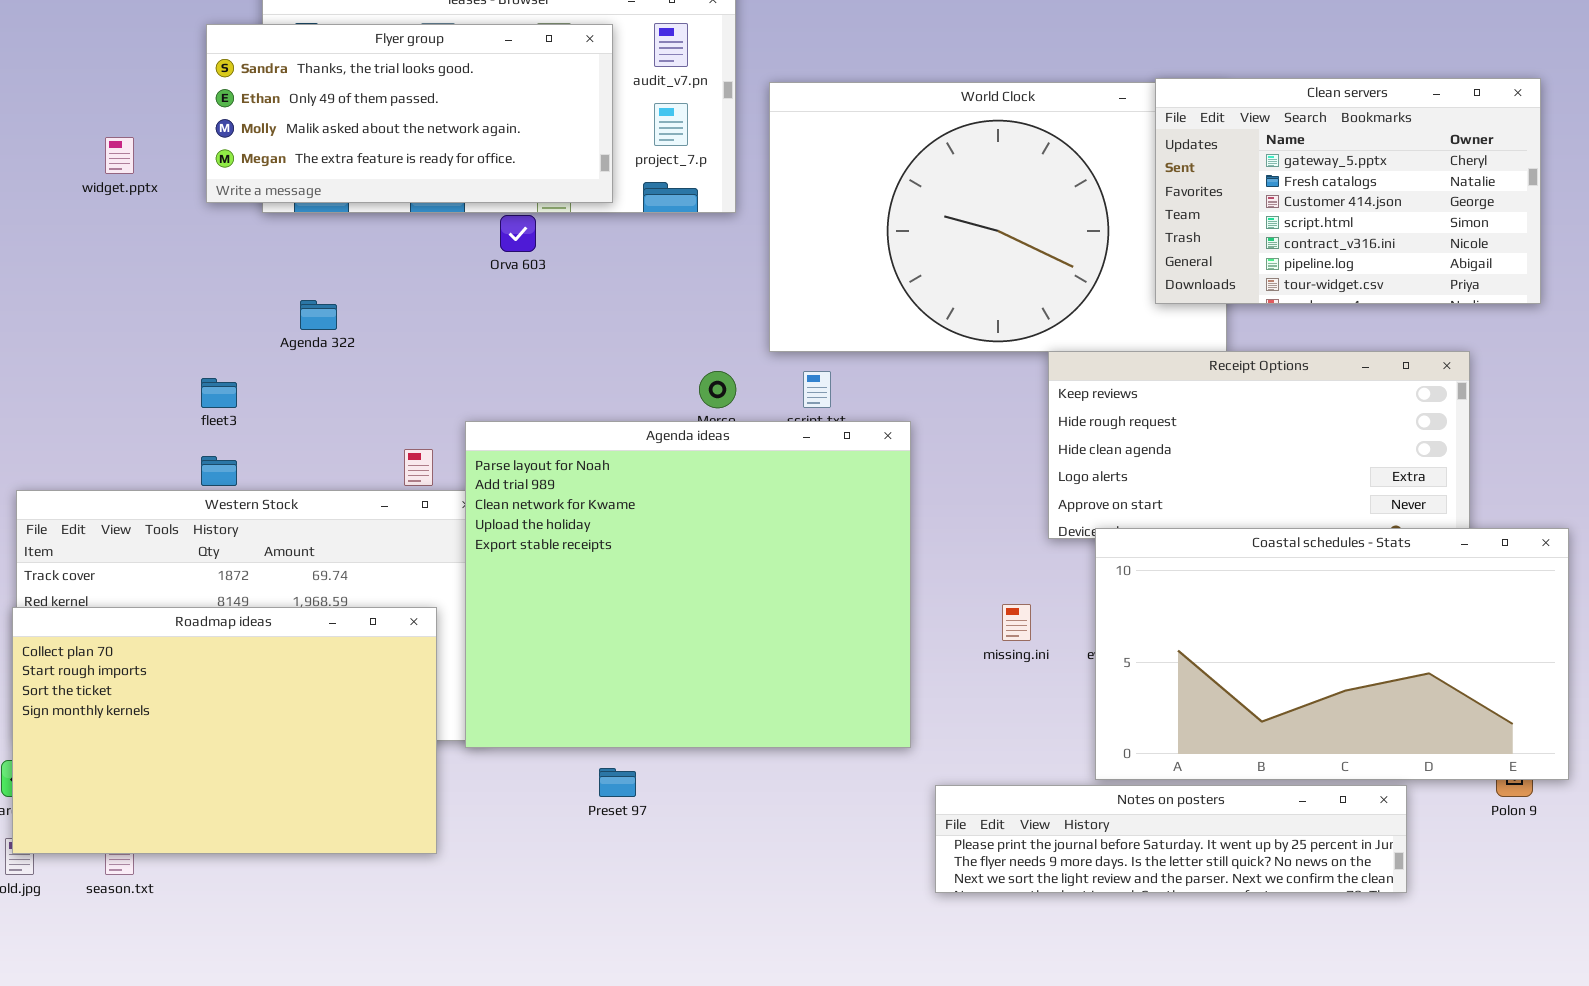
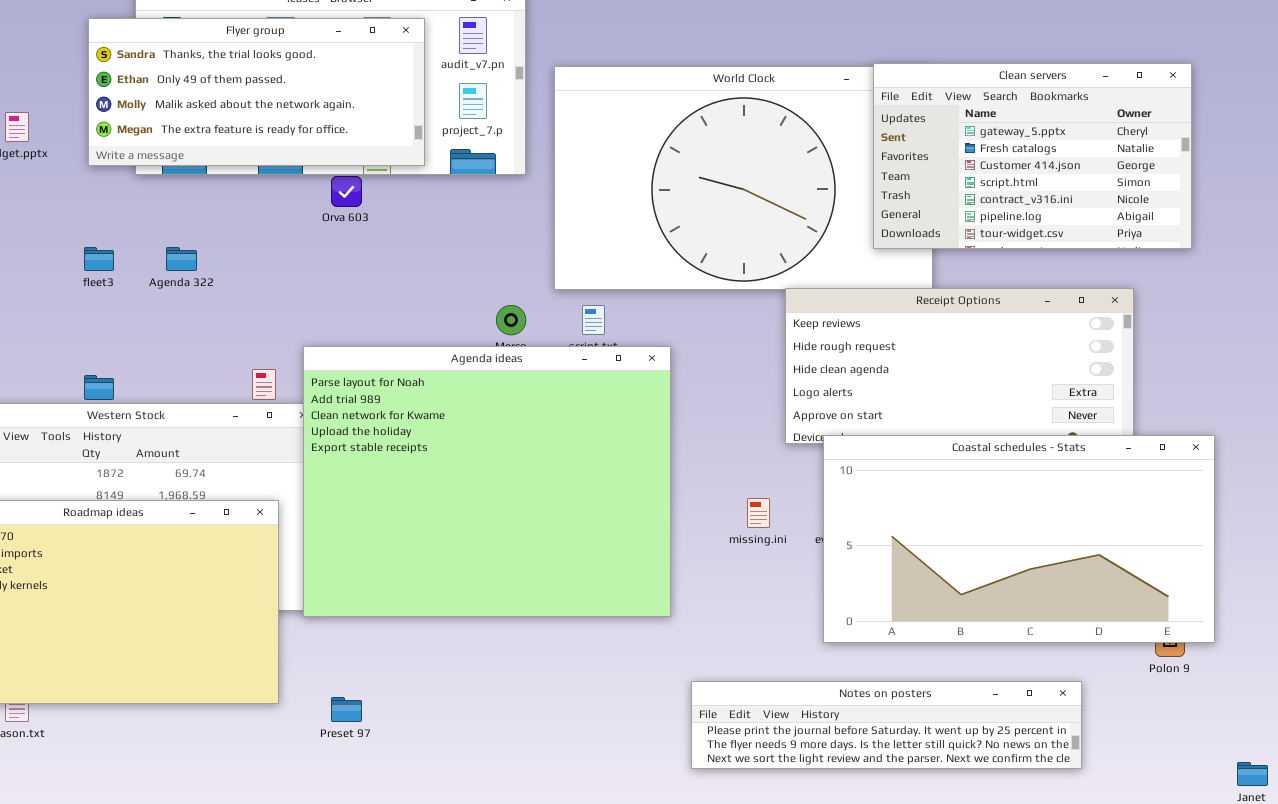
fleet3: [201,378,237,408] -> [84,247,114,271], moved
Preset 97: [599,768,636,797] -> [331,697,362,722], moved
Notes on posters: [935,785,1407,893] -> [691,681,1082,769], moved

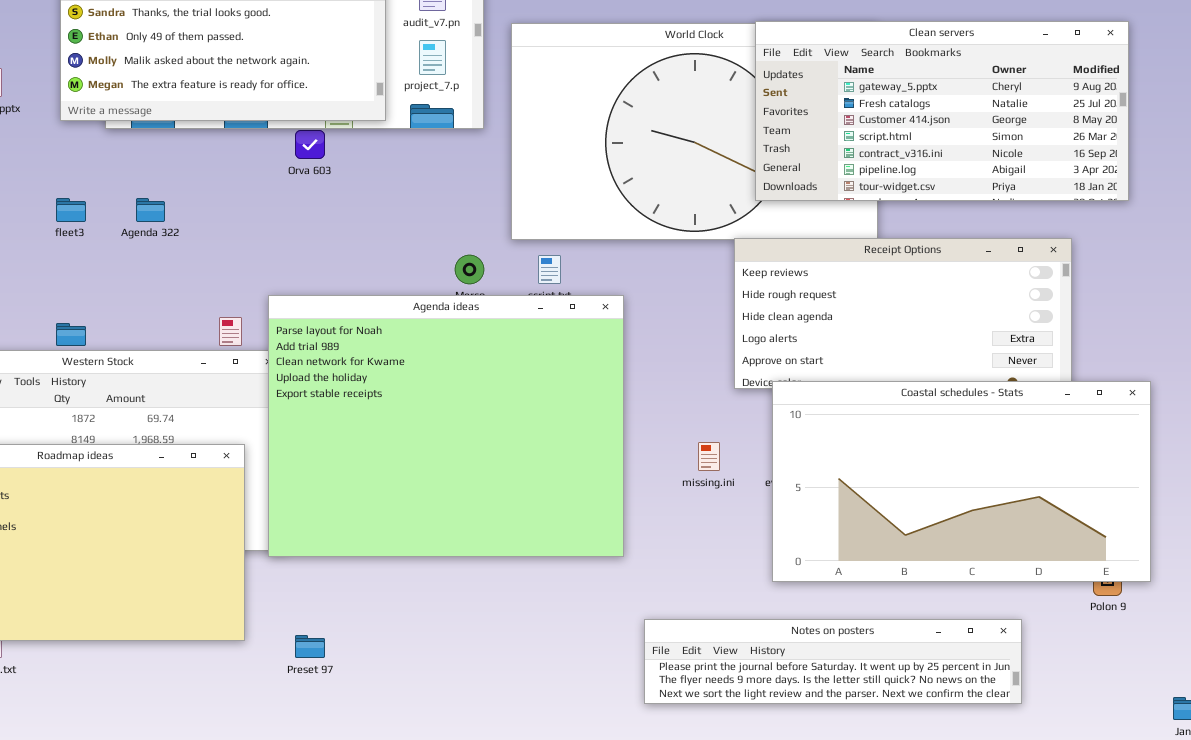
Clean servers: [873,63,1192,249] -> [755,21,1129,201], resized

